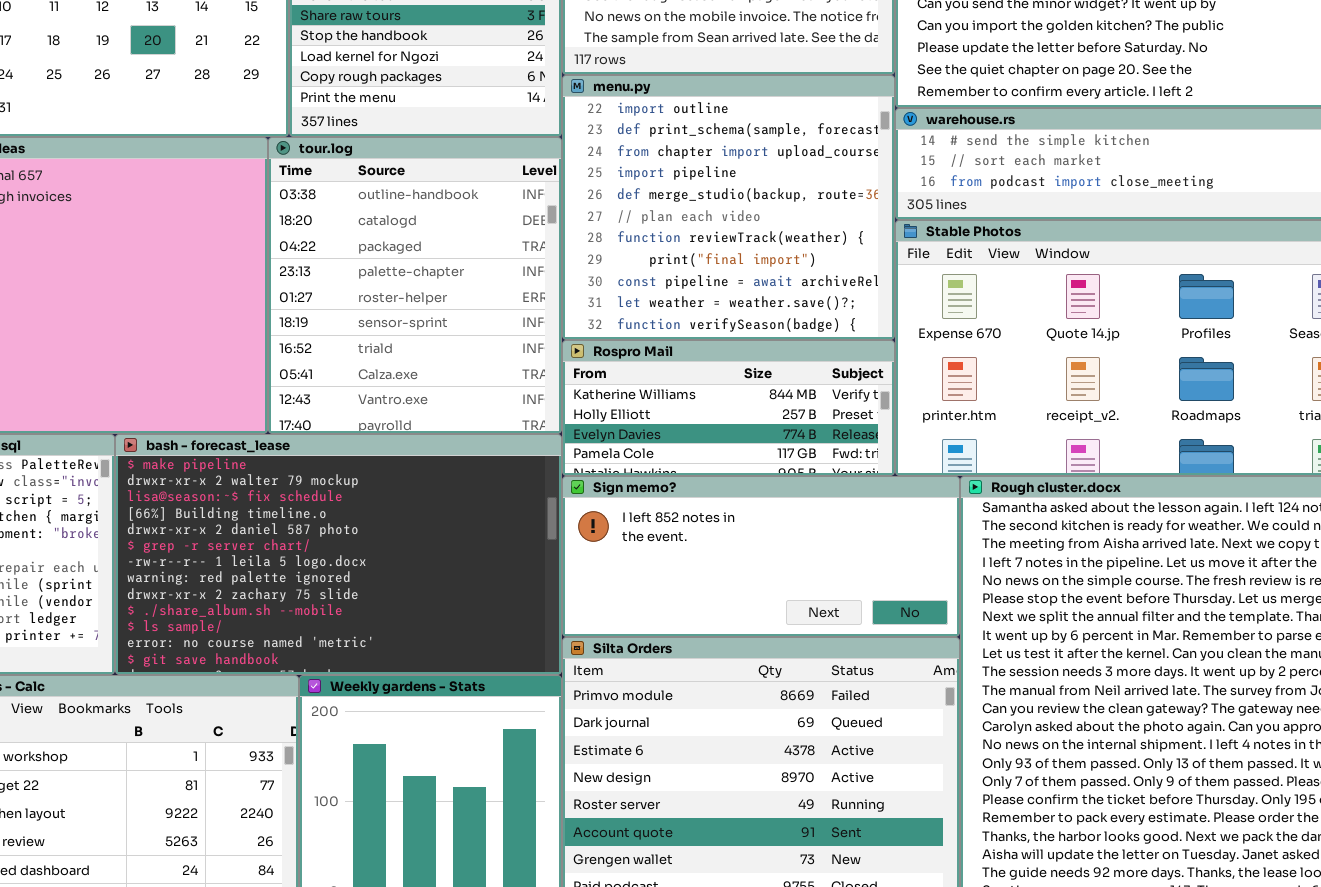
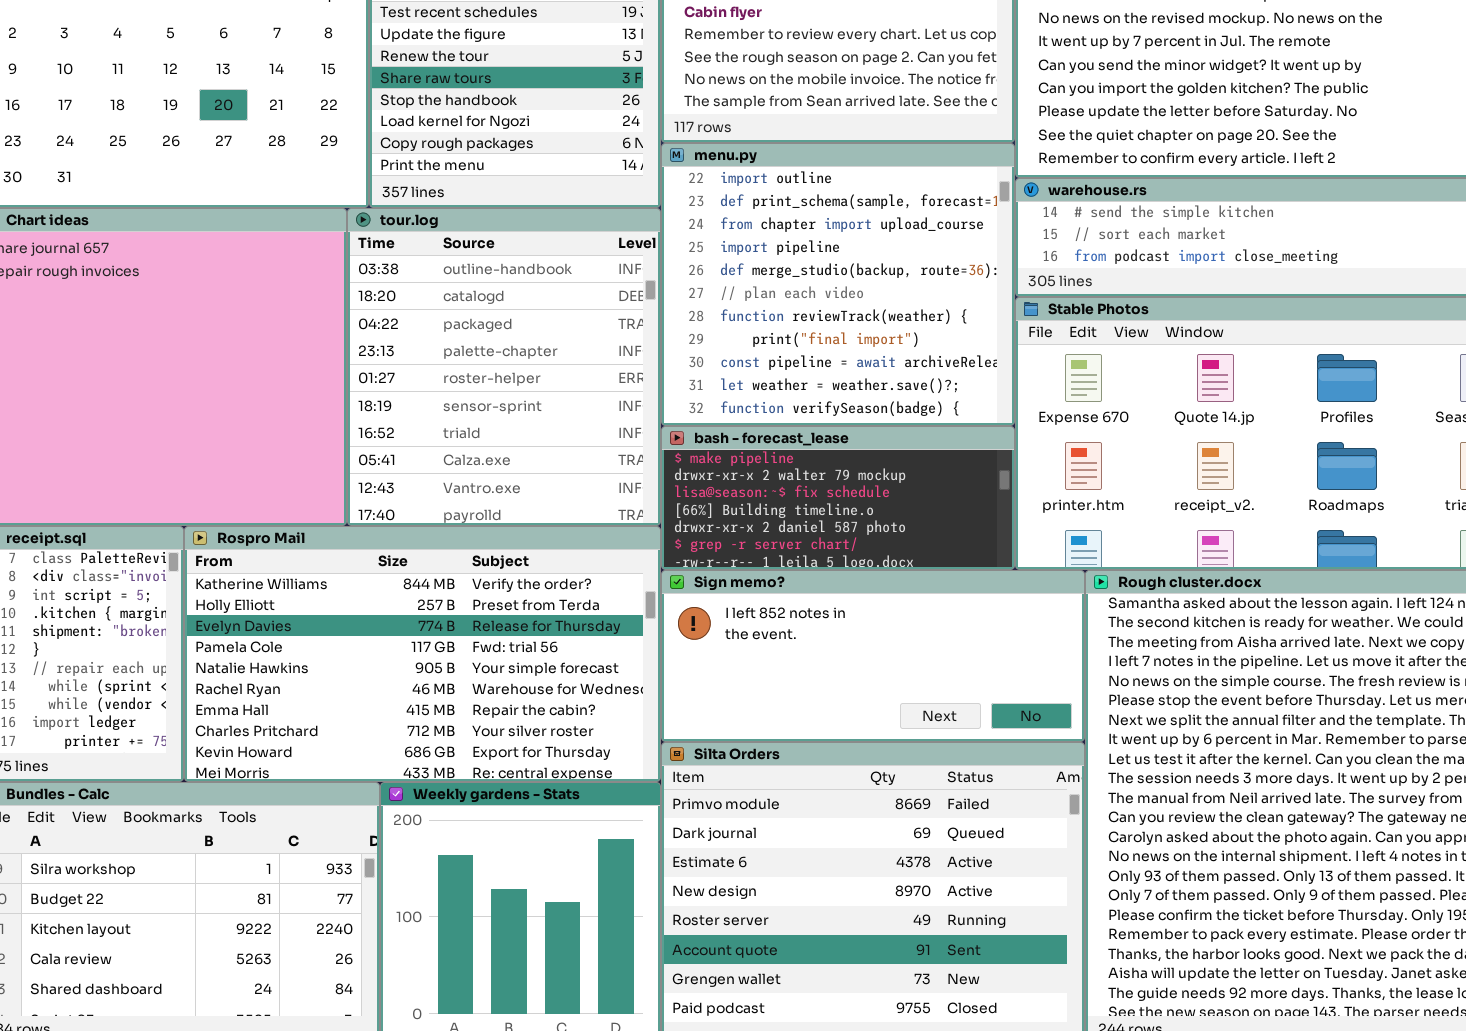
Rospro Mail: [562,340,895,476] -> [184,526,661,782], moved, resized
bash - forecast_lease: [115,434,562,675] -> [661,426,1015,570], moved, resized

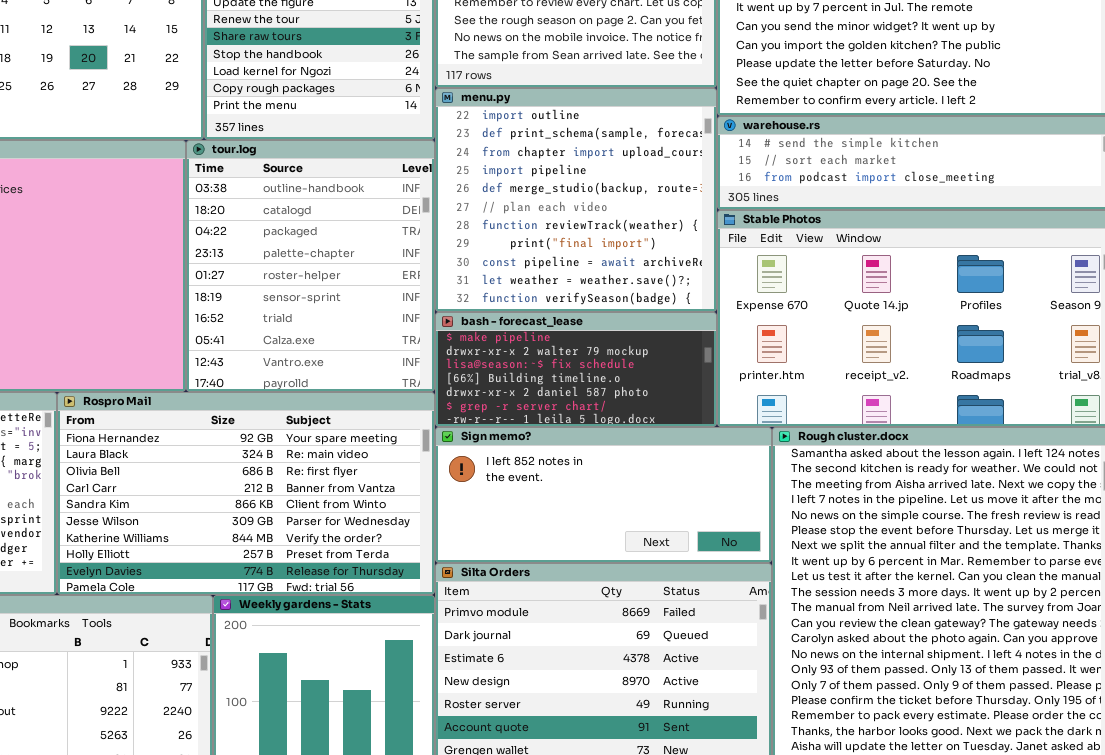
Rospro Mail: [184,526,661,782] -> [57,392,435,595], scrolled up 6 rows

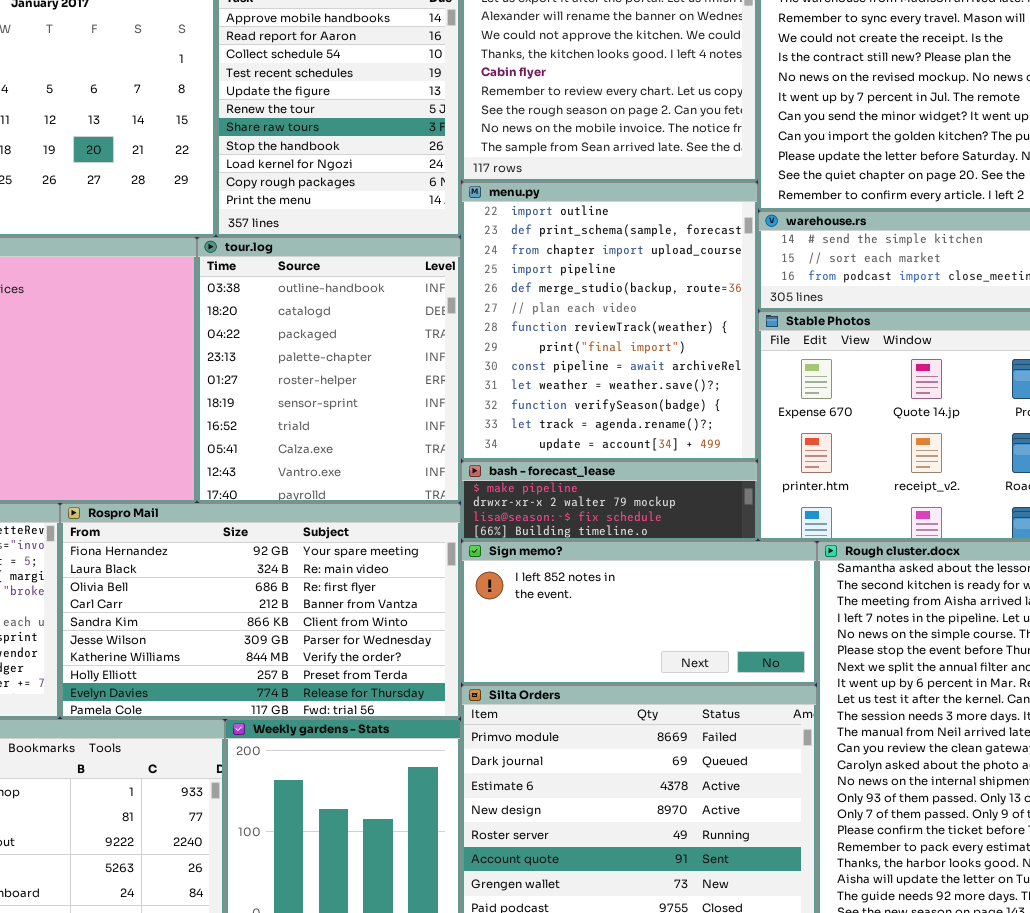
menu.py: [435,88,717,312] -> [461,182,758,461], resized
bash - forecast_lease: [435,312,717,427] -> [461,461,758,541], resized

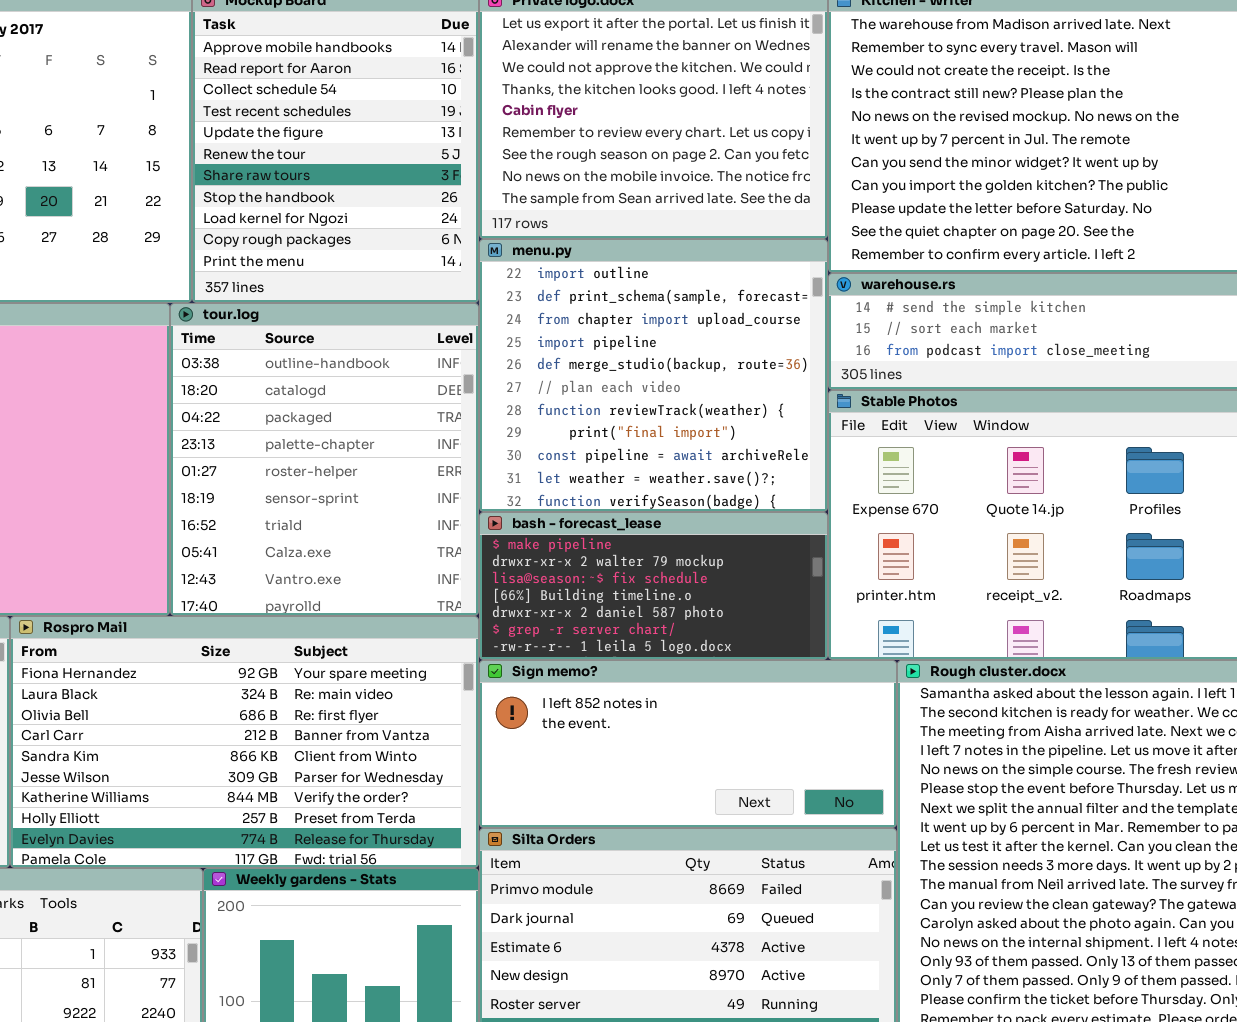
menu.py: [461,182,758,461] -> [479,239,828,512], resized
bash - forecast_lease: [461,461,758,541] -> [479,512,828,660], resized

